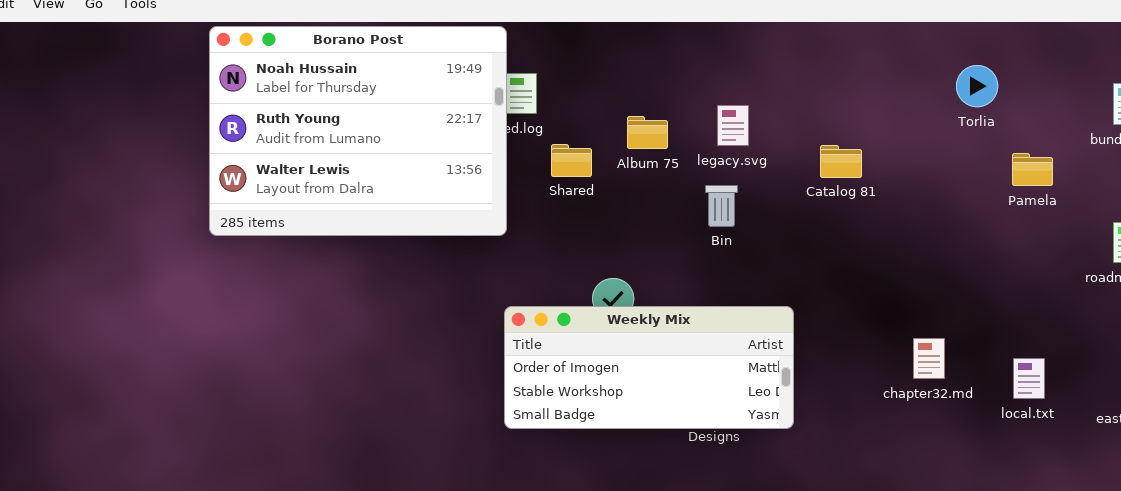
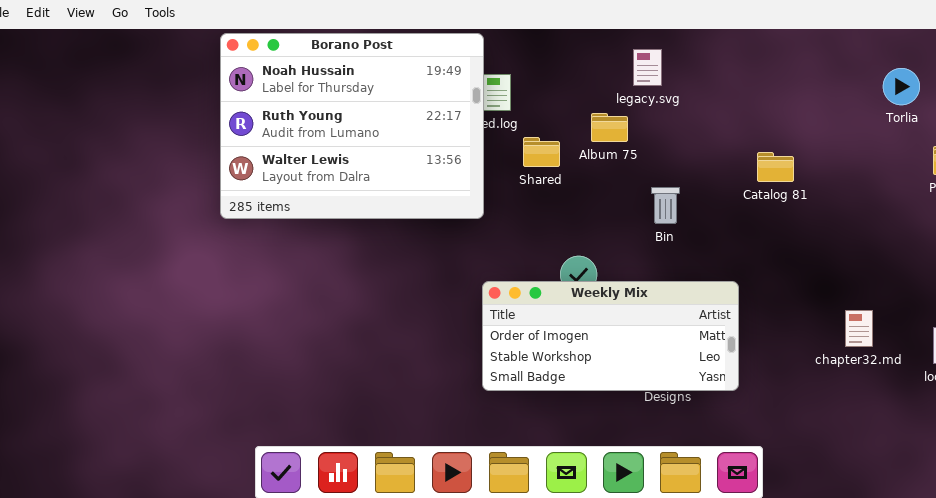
legacy.svg: [717,105,749,146] -> [633,49,662,86], moved
Catalog 81: [820,145,862,178] -> [757,152,794,182], moved
Bin: [705,185,738,227] -> [651,187,680,224], moved

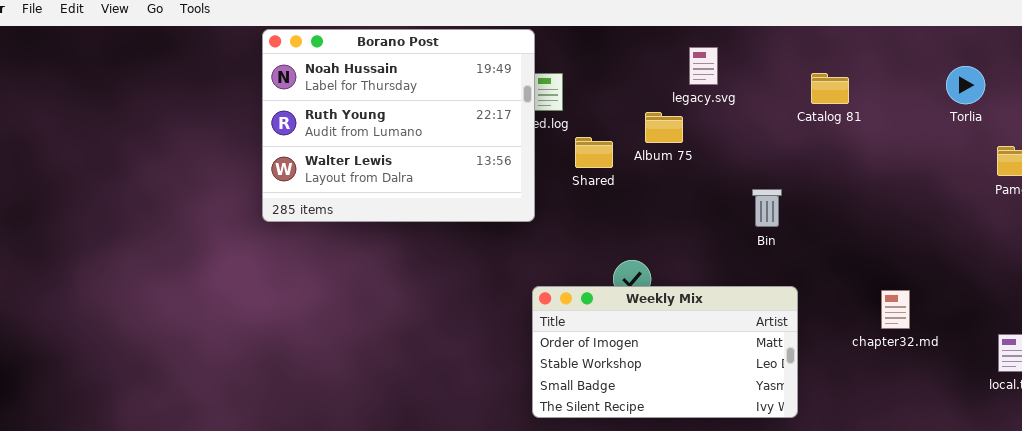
Catalog 81: [757,152,794,182] -> [811,73,849,104], moved
Bin: [651,187,680,224] -> [752,189,782,227], moved
Weekly Mix: [482,281,739,391] -> [532,286,798,418], resized
chapter32.md: [845,310,873,347] -> [881,290,910,329], moved

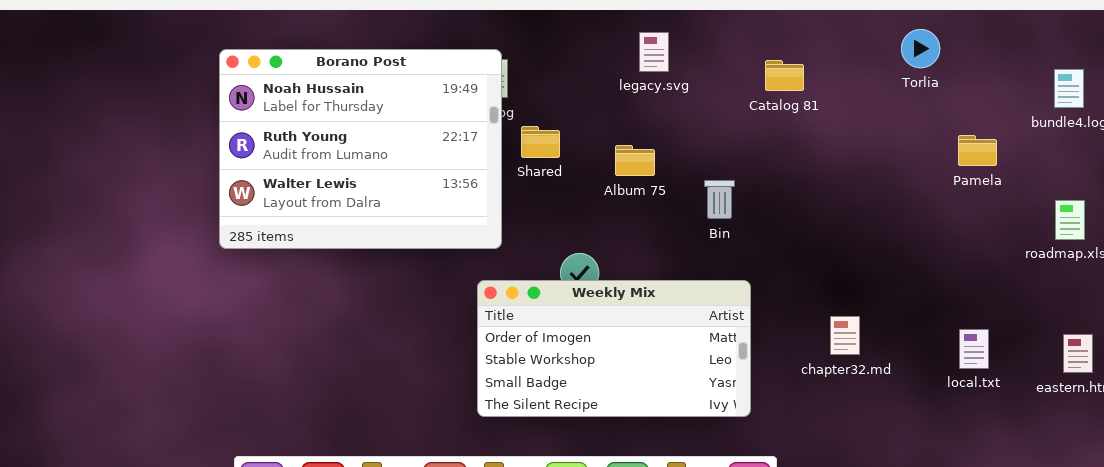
Borano Post: [262,29,535,222] -> [219,49,502,249], moved
Torlia: [946,66,985,104] -> [901,29,940,68], moved
Album 75: [645,112,683,143] -> [615,145,655,176], moved
chapter32.md: [881,290,910,329] -> [830,316,860,355], moved

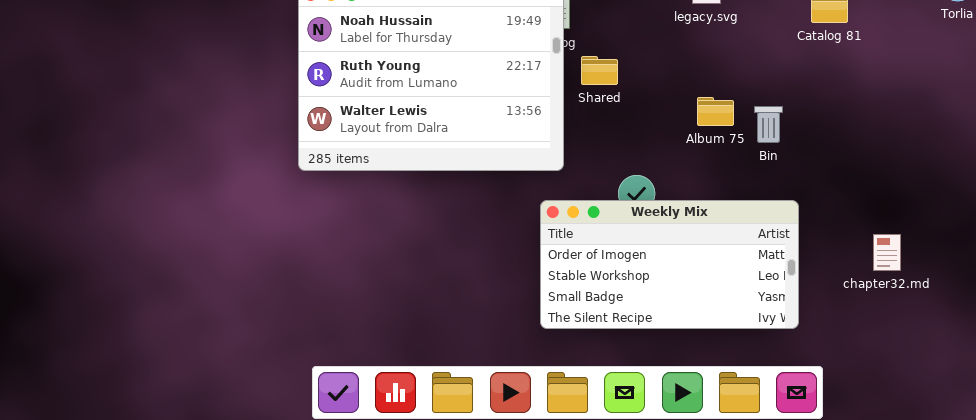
Album 75: [615,145,655,176] -> [697,97,734,126], moved

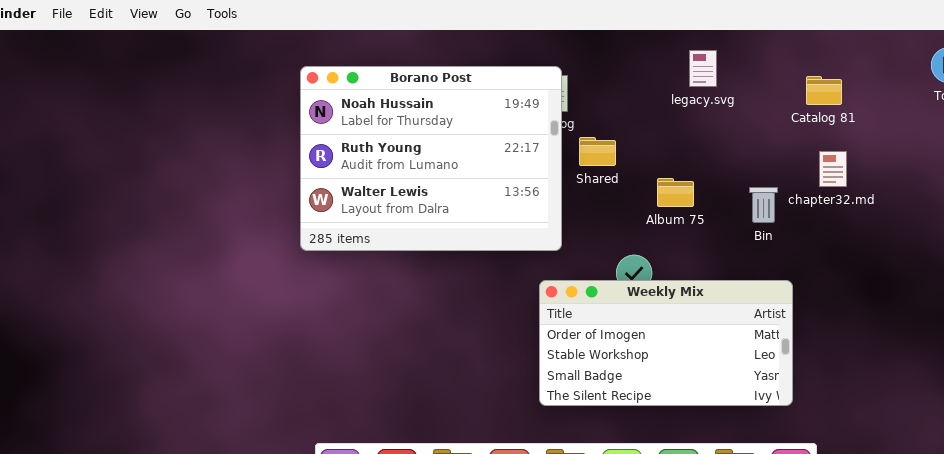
Album 75: [697,97,734,126] -> [657,178,694,207], moved
chapter32.md: [873,234,901,271] -> [819,151,847,187], moved

